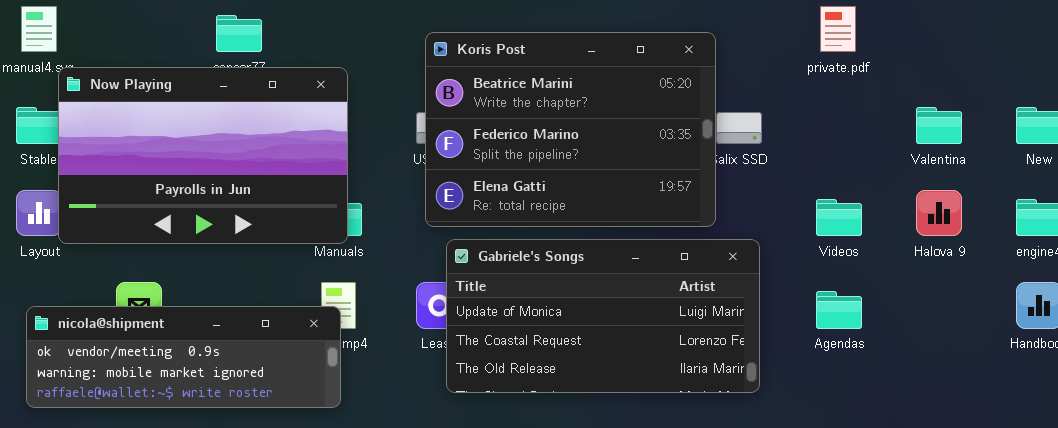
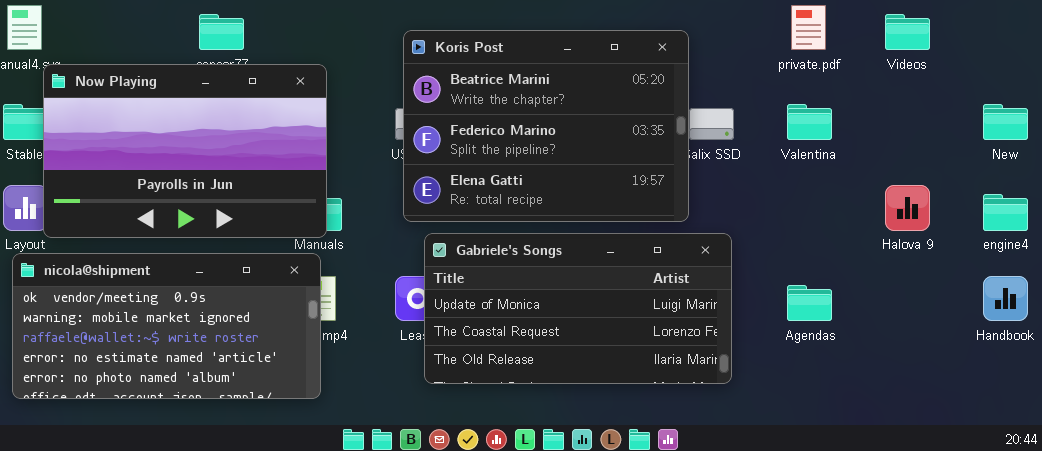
Valentina: [916,107,962,144] -> [787,104,832,140], moved
Videos: [816,199,862,236] -> [885,14,930,50], moved
nicola@shipment: [26,306,341,408] -> [12,253,321,399], resized

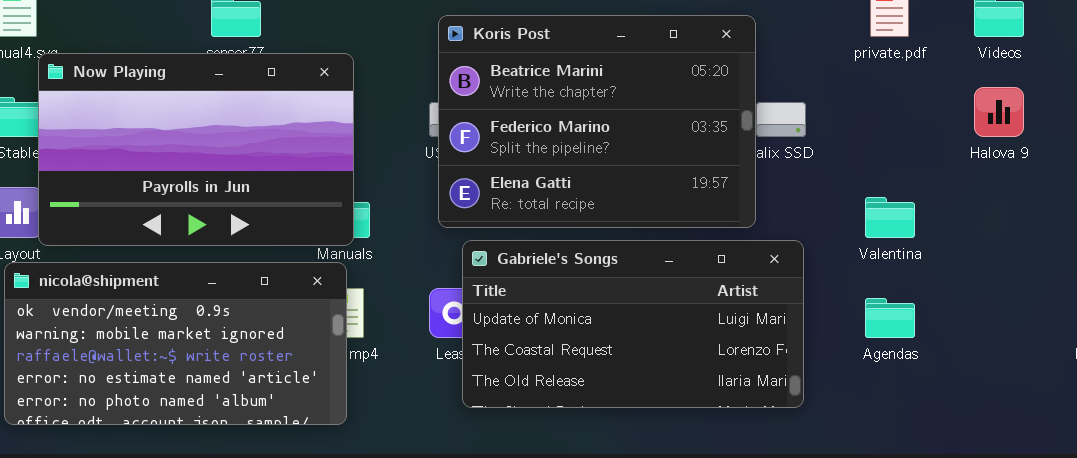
Valentina: [787,104,832,140] -> [865,197,915,238], moved
Halova 9: [885,185,930,231] -> [974,87,1024,137], moved

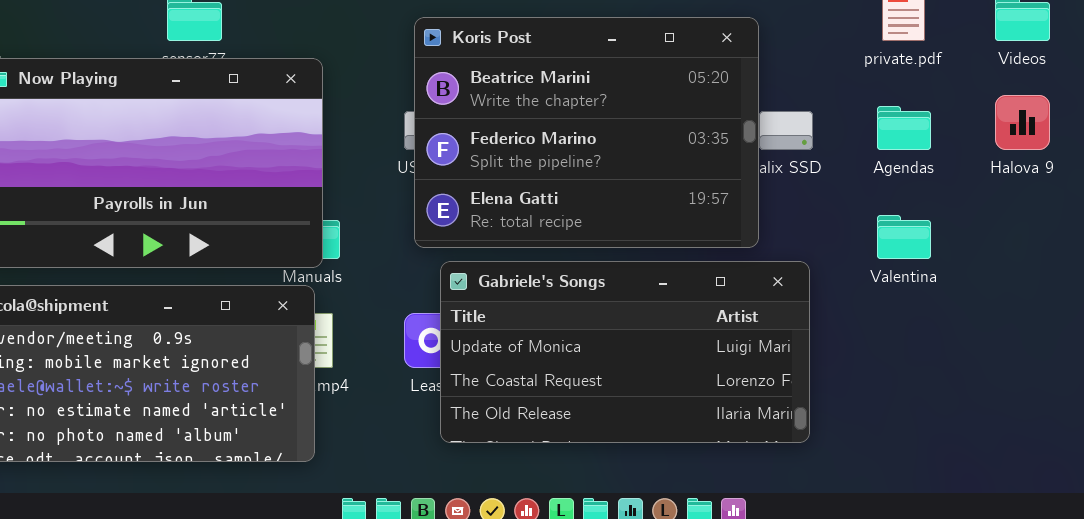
Agendas: [865,298,915,338] -> [877,106,931,150], moved

